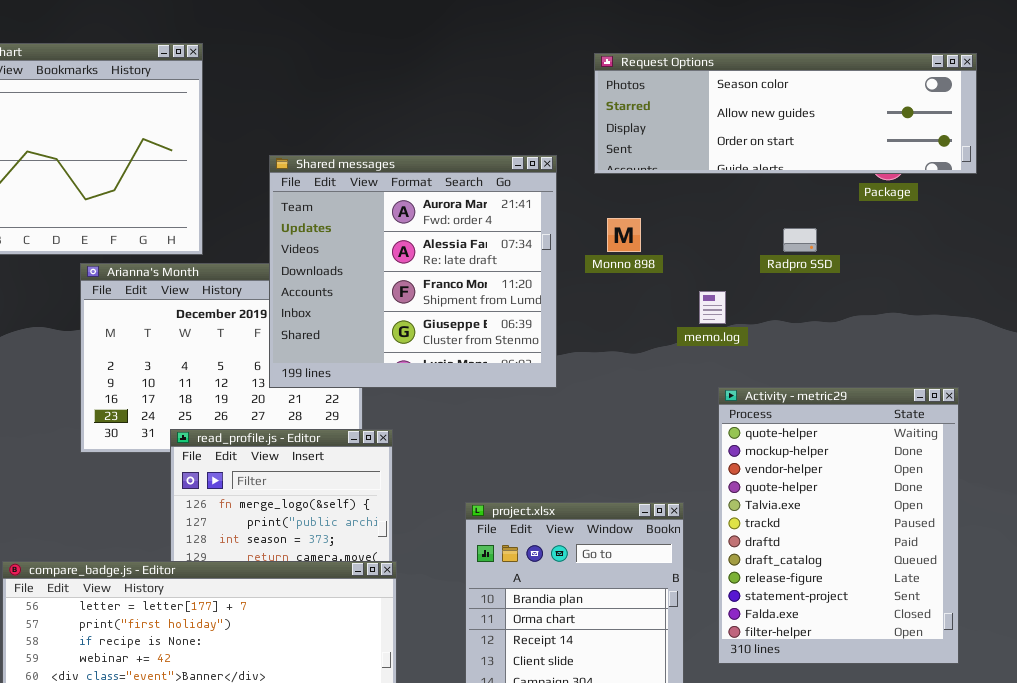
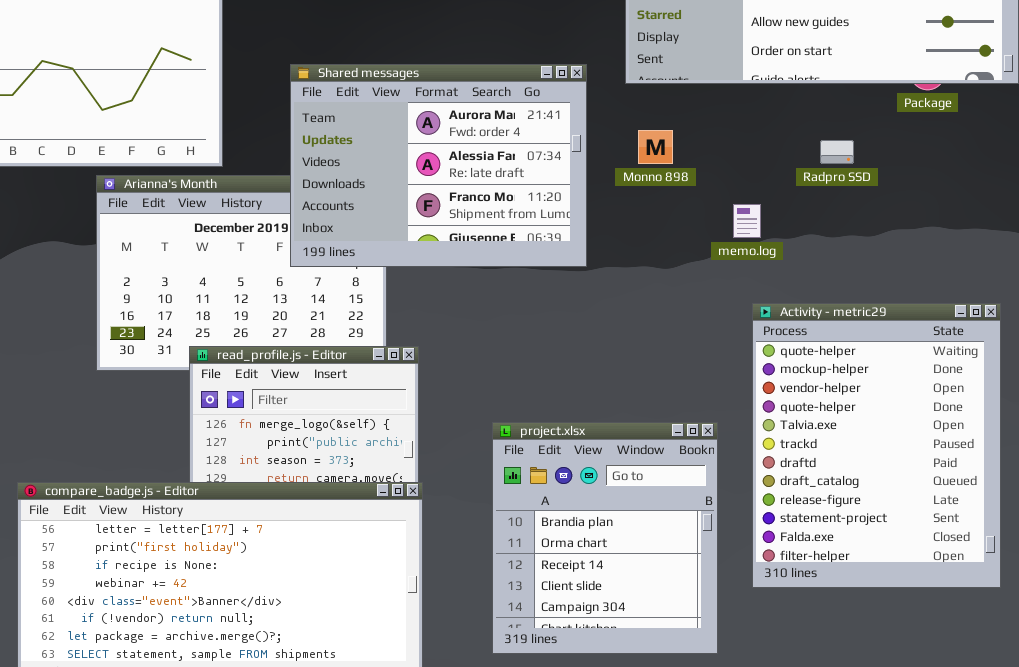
Shared messages: [269,155,557,388] -> [290,64,587,267], resized

